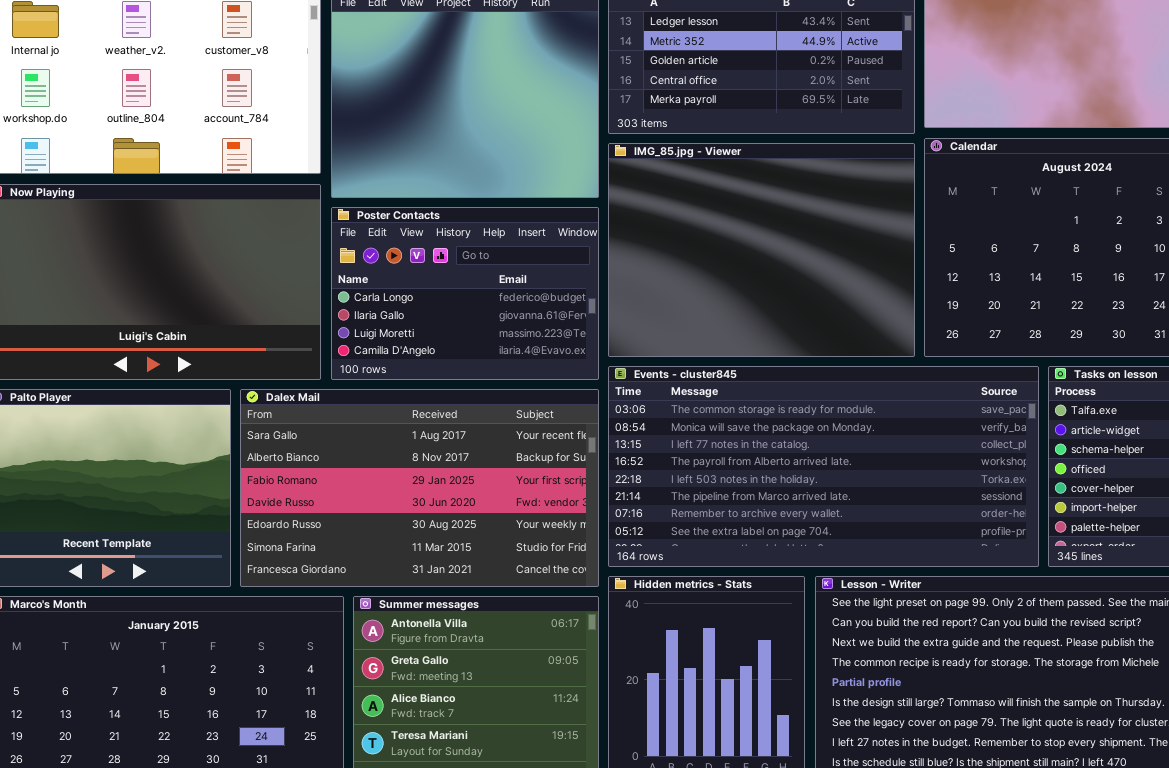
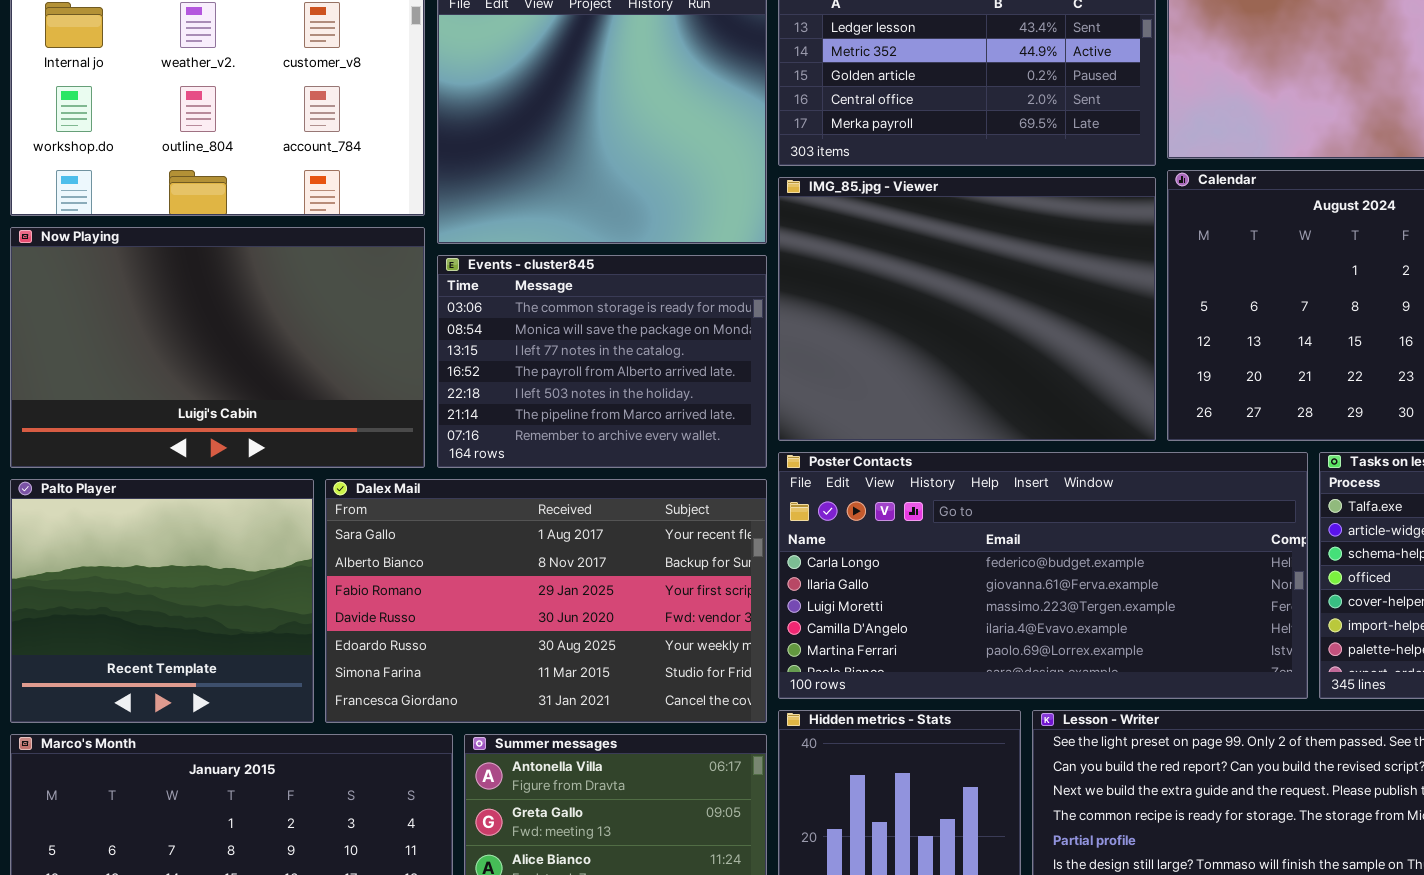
Poster Contacts: [331,207,599,380] -> [778,452,1308,699], moved, resized
Events - cluster845: [608,366,1039,567] -> [437,255,767,468], moved, resized

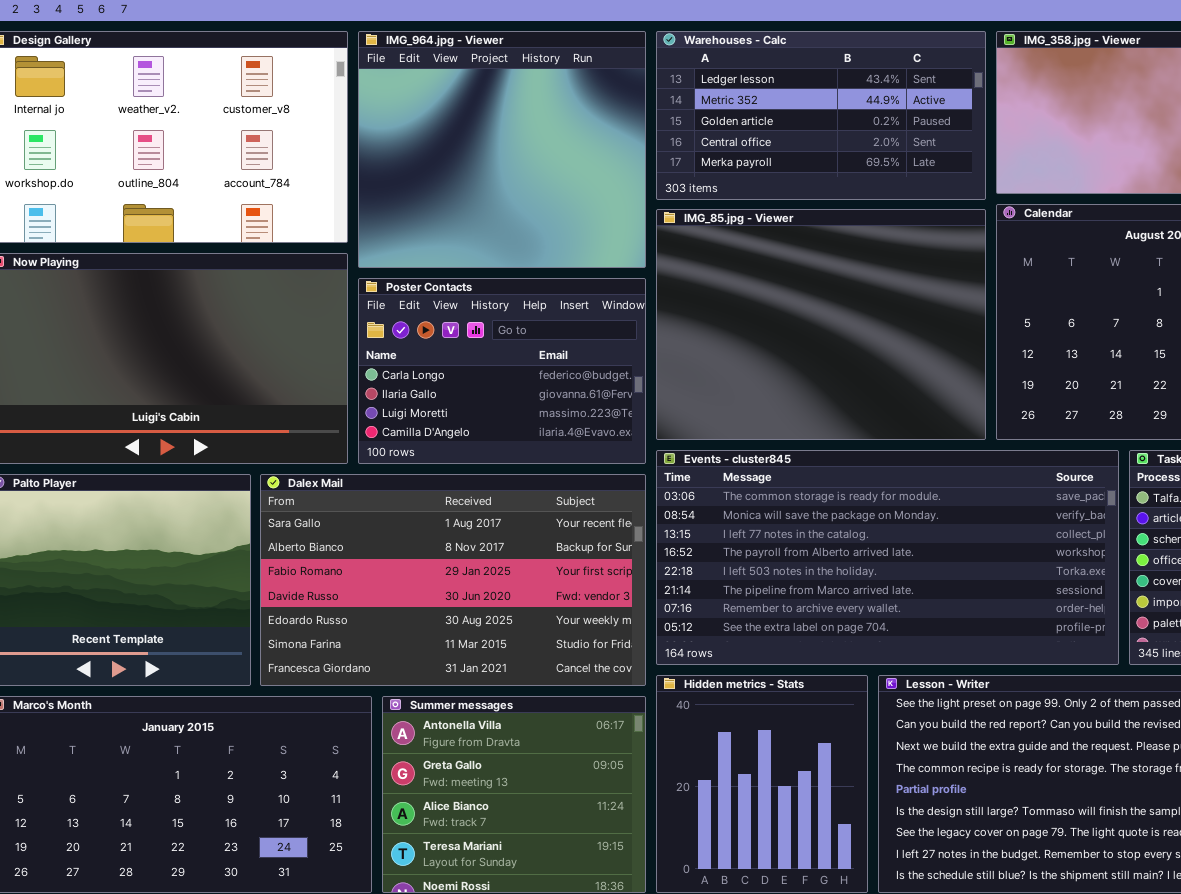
Events - cluster845: [437,255,767,468] -> [656,450,1119,665], moved, resized
Poster Contacts: [778,452,1308,699] -> [358,278,646,464], moved, resized

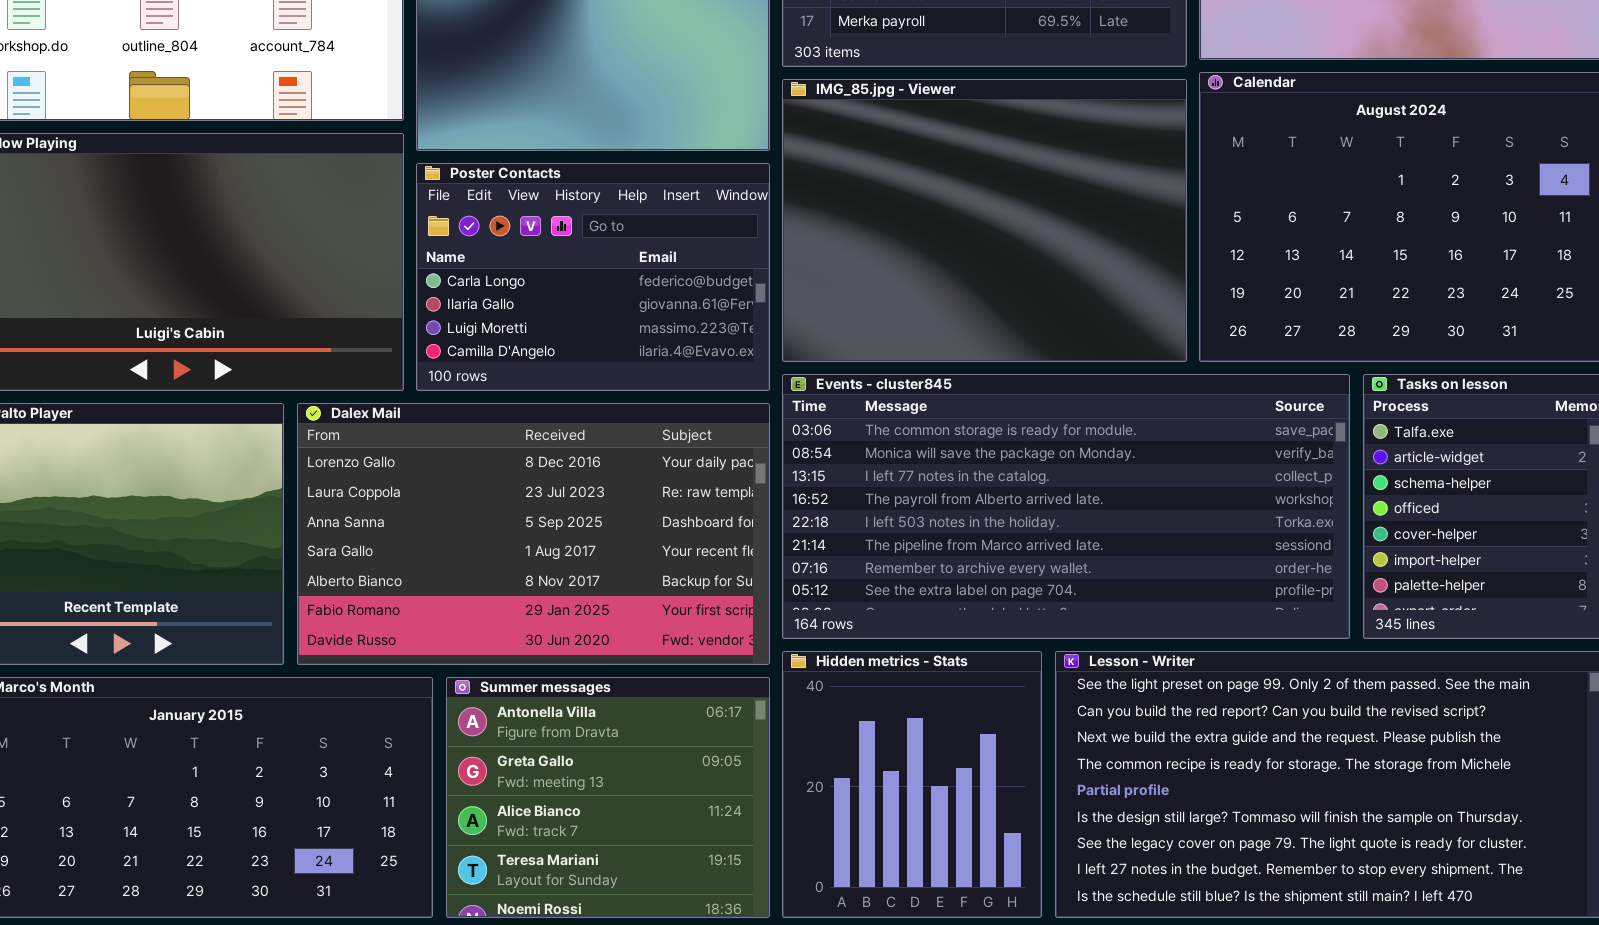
Dalex Mail: [260,474,646,686] -> [297,403,770,665], scrolled up 3 rows

